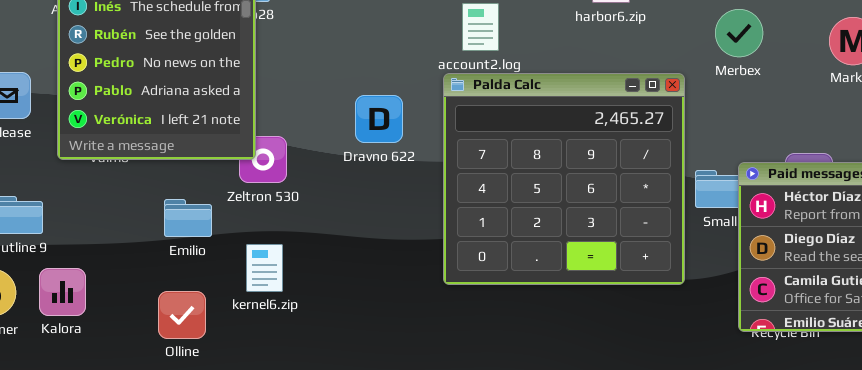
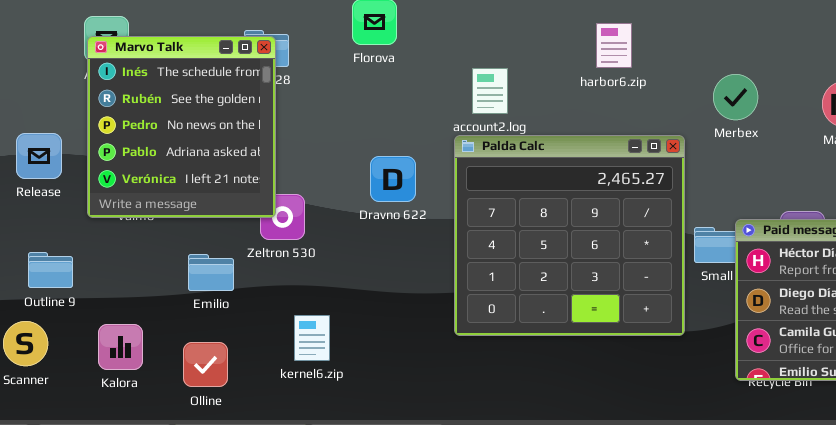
kernel6.zip: [246,244,283,292] -> [294,315,330,361], moved
Kalora: [39,268,86,316] -> [98,324,143,370], moved

